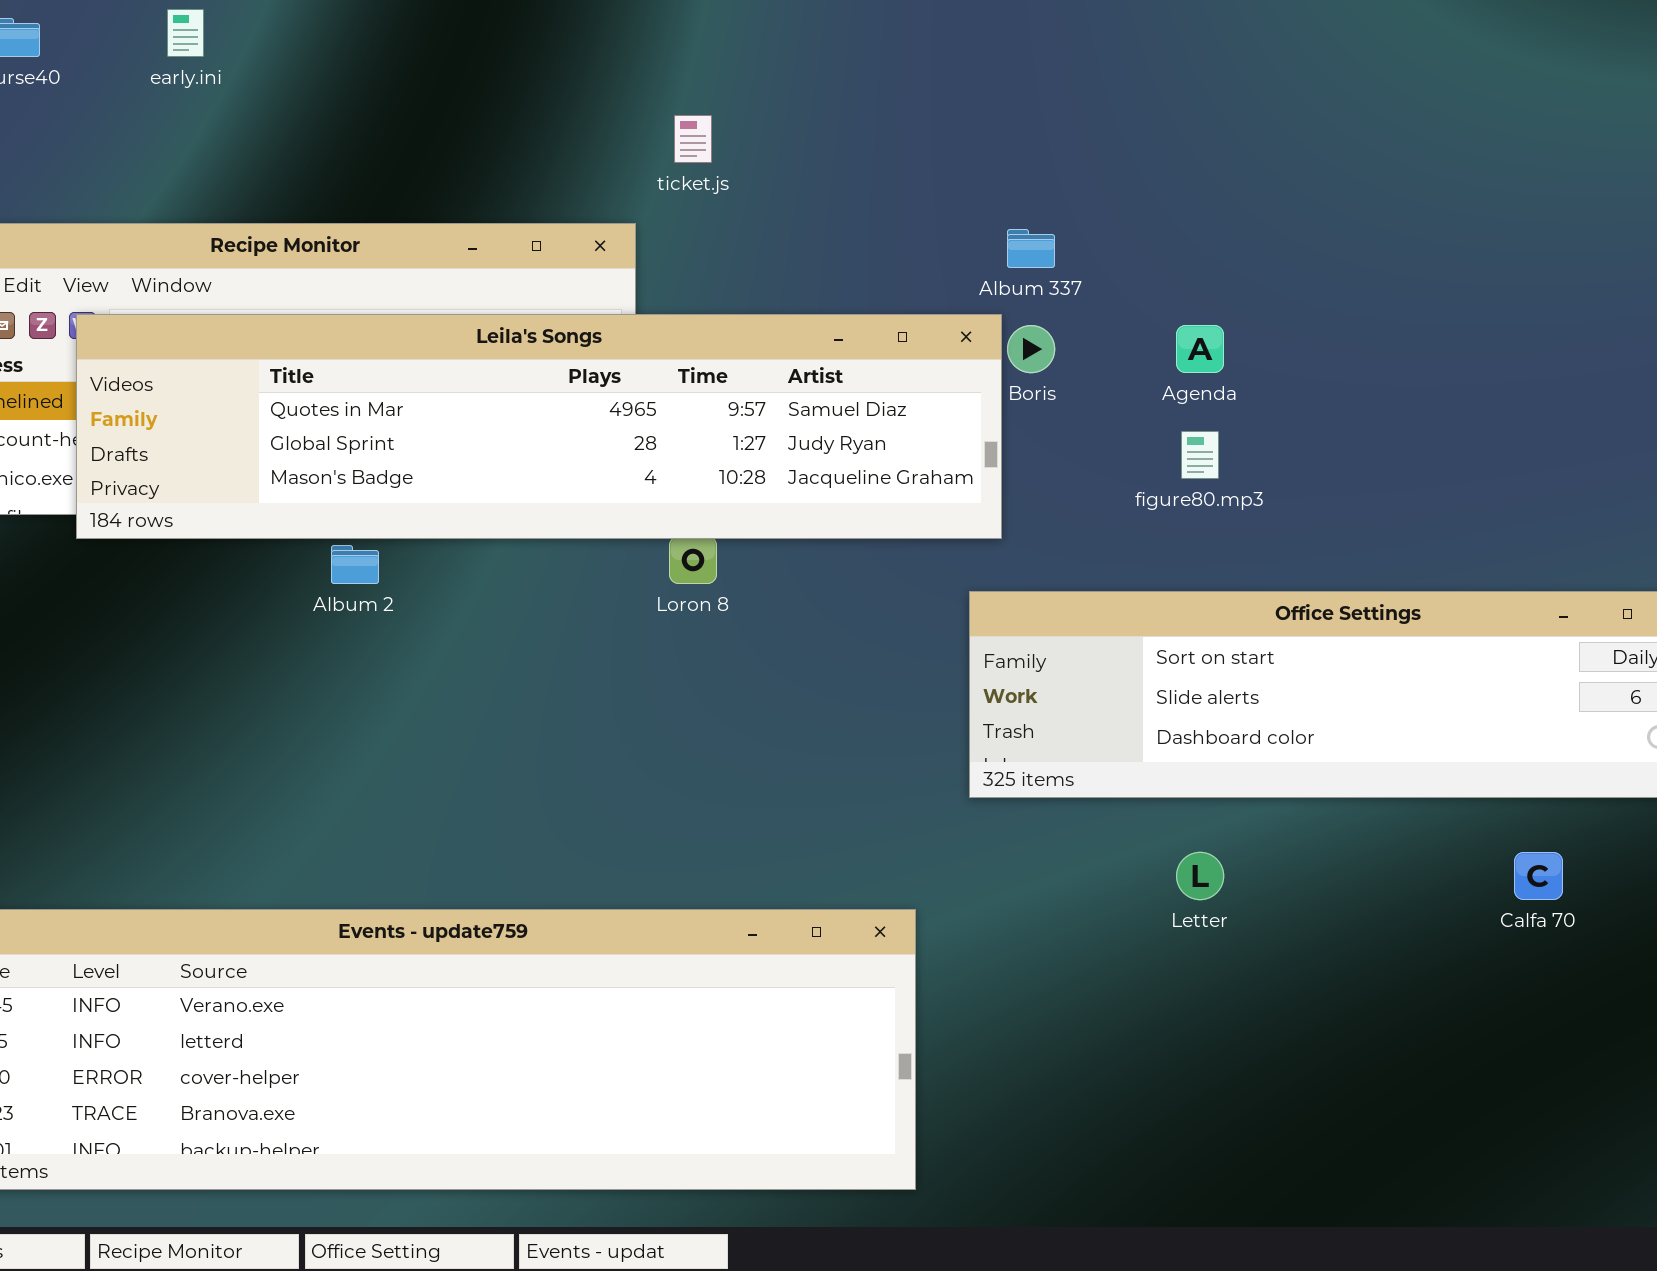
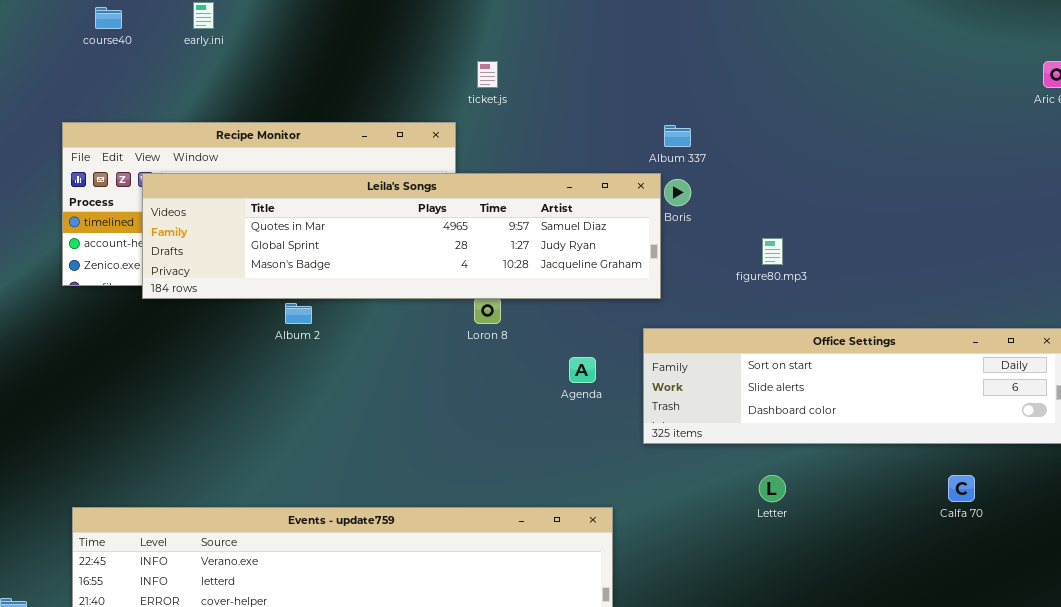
Agenda: [1176,325,1224,373] -> [569,357,596,383], moved

